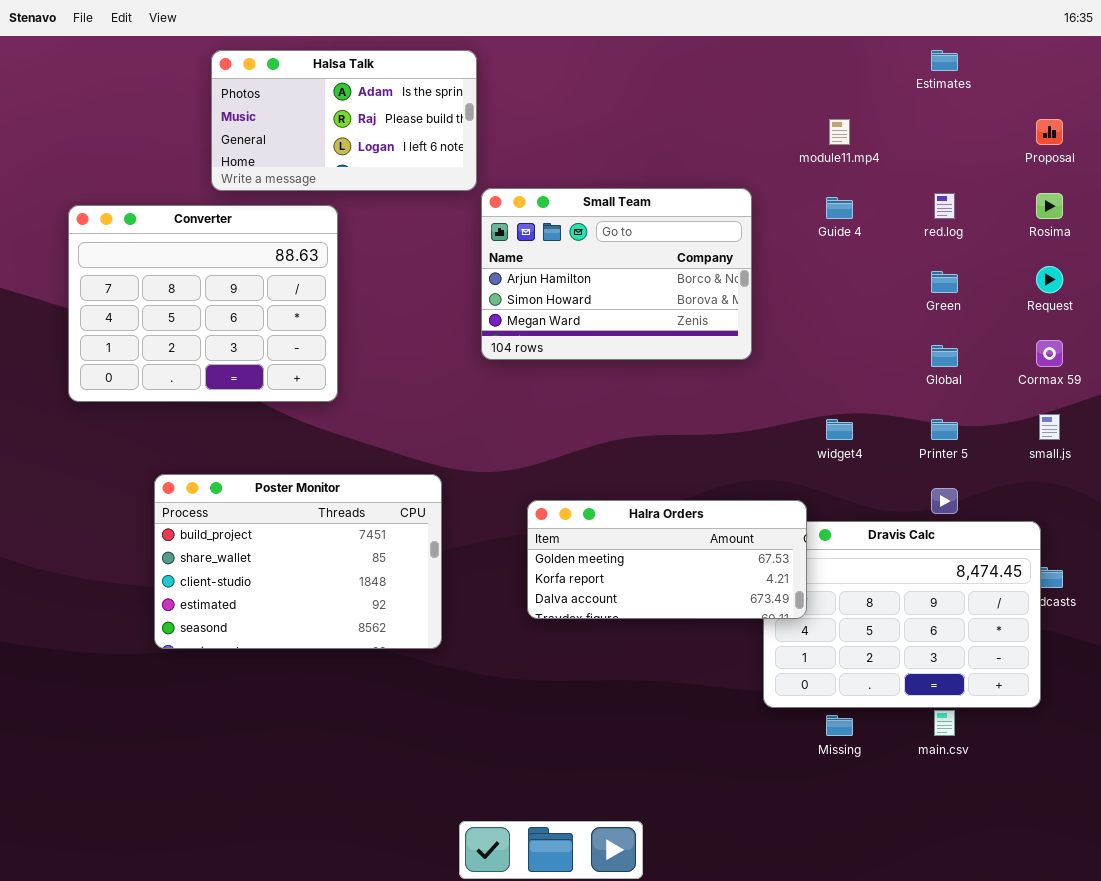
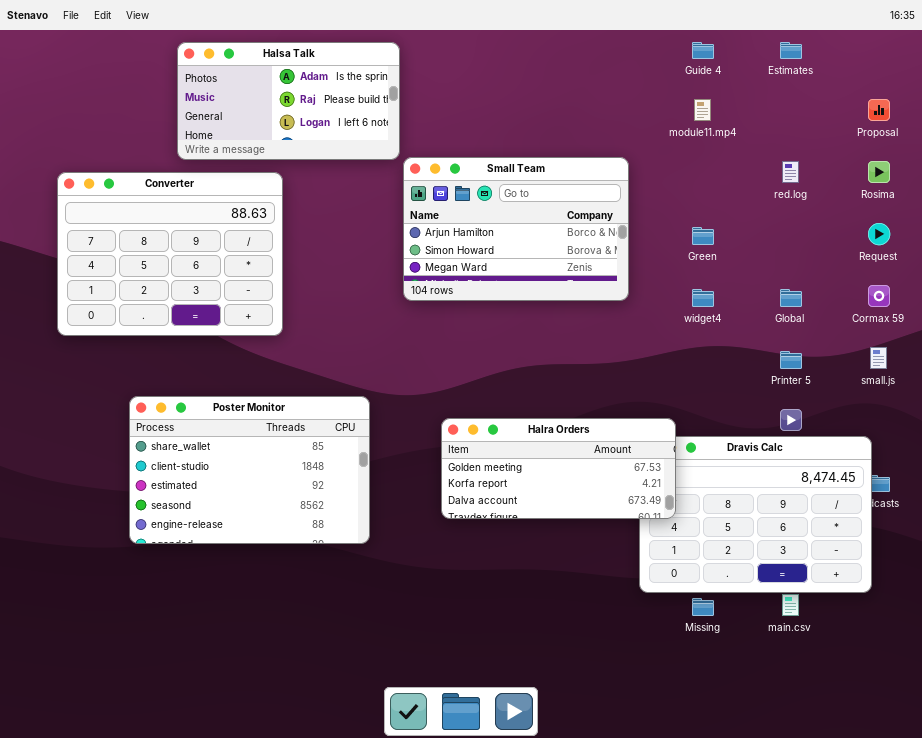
Guide 4: [826,197,853,219] -> [692,42,714,59], moved
Green: [931,271,958,293] -> [692,227,714,245], moved
widget4: [826,419,853,440] -> [692,289,714,307], moved
Poster Monitor: [154,474,442,649] -> [129,396,370,544], scrolled down 1 row

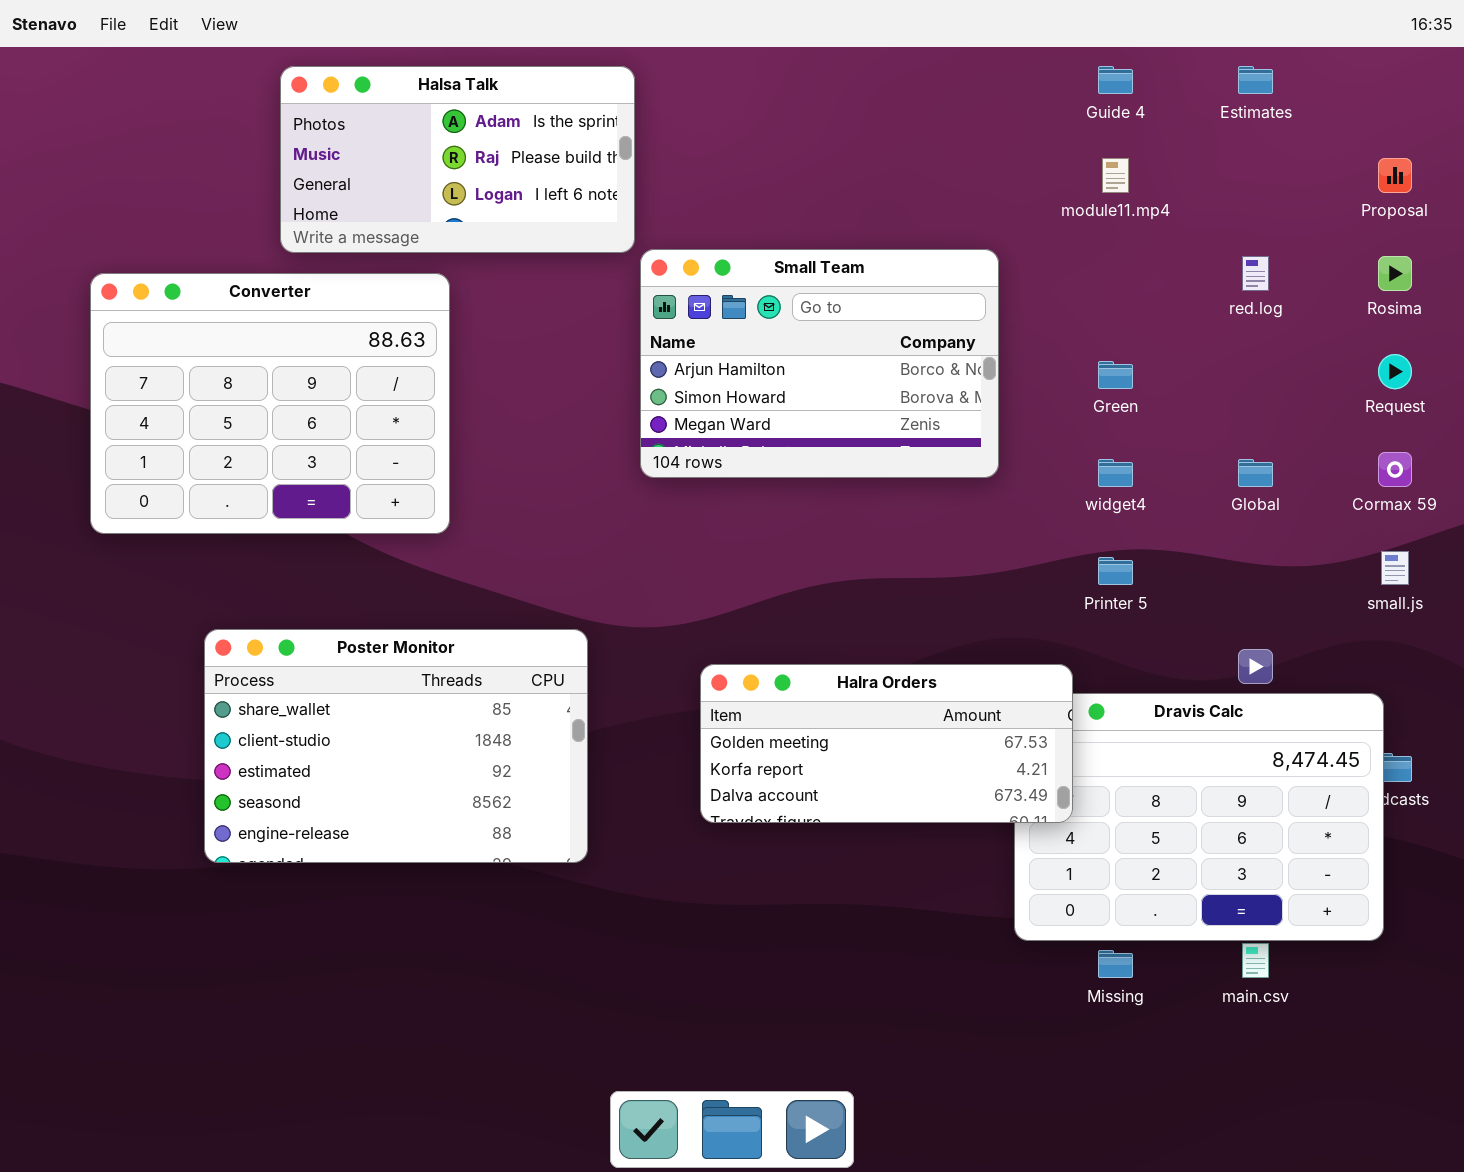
Printer 5: [780,351,802,369] -> [1098,557,1133,585], moved

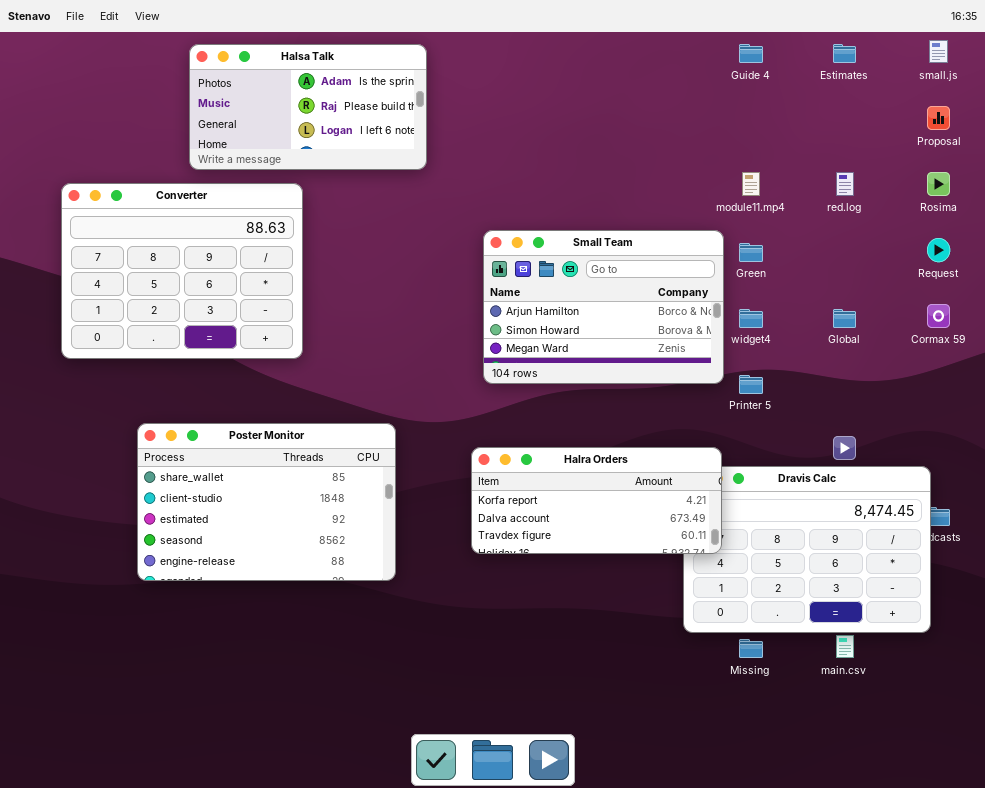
module11.mp4: [1102,158,1129,193] -> [742,172,760,196], moved
Small Team: [640,249,999,478] -> [483,230,724,384], moved
small.js: [1381,551,1409,585] -> [929,40,948,63], moved
Halra Orders: [700,664,1073,823] -> [471,447,722,554], scrolled down 1 row

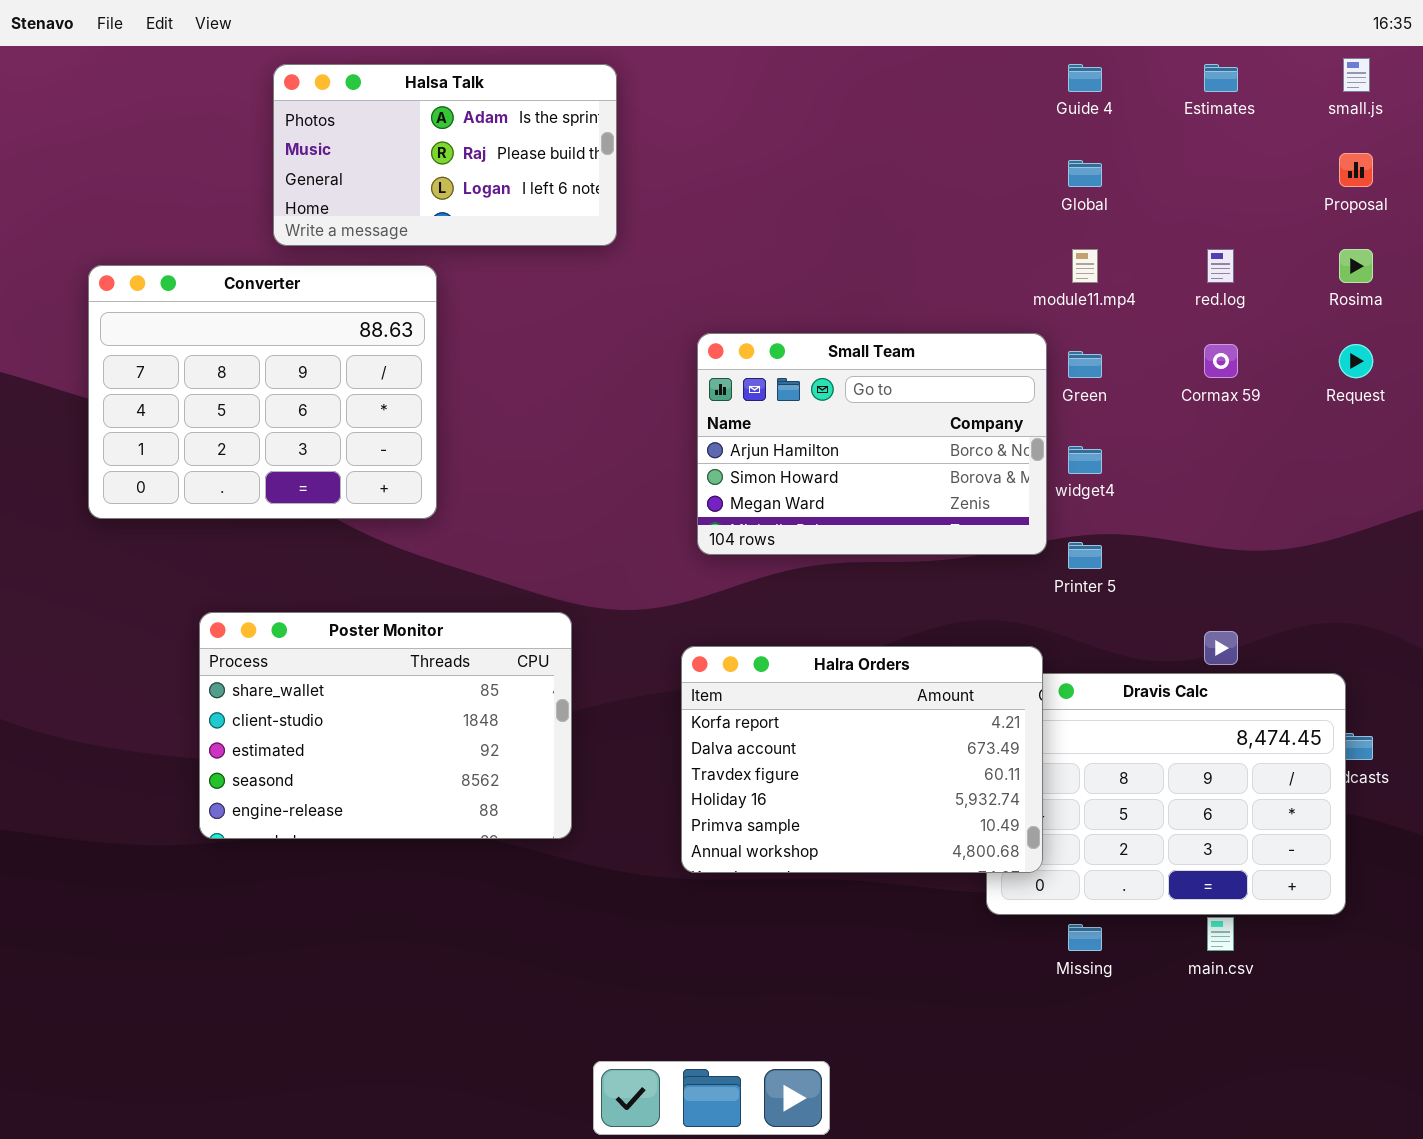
Cormax 59: [927,304,950,328] -> [1204,344,1238,378], moved
Global: [833,309,856,328] -> [1068,160,1102,187], moved
Halra Orders: [471,447,722,554] -> [681,646,1043,873], resized

